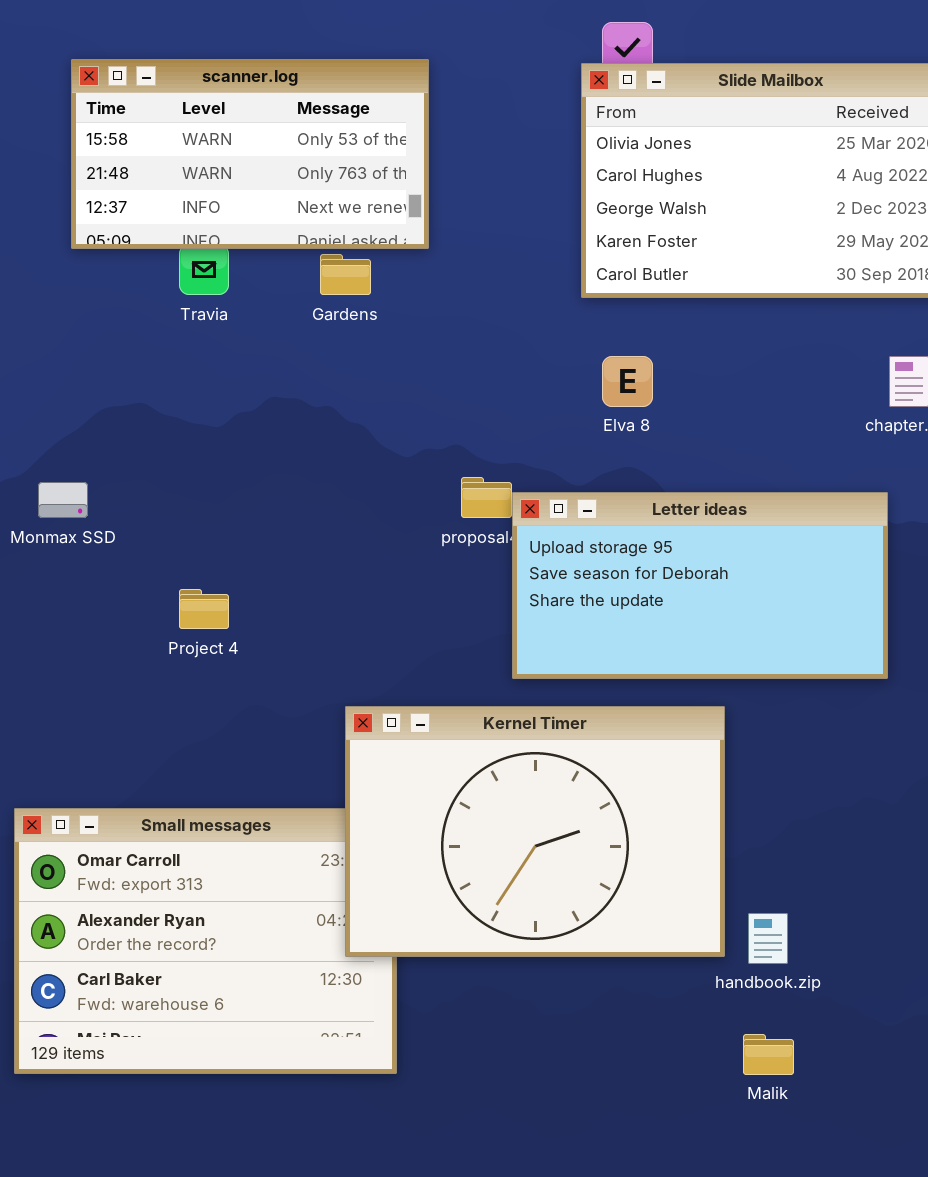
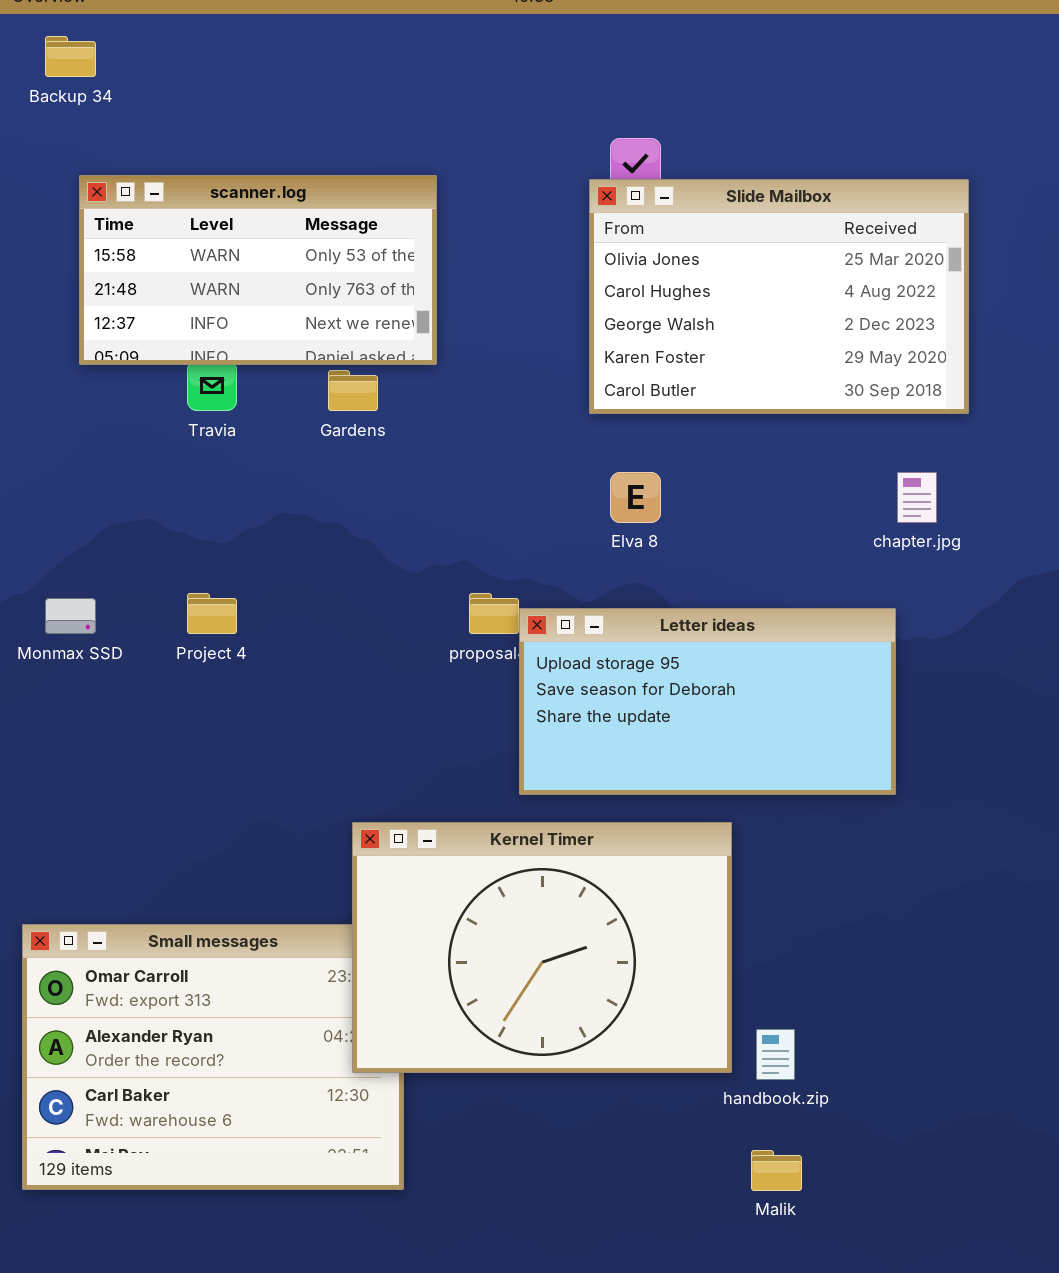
Project 4: [179,589,229,629] -> [187,593,237,634], moved

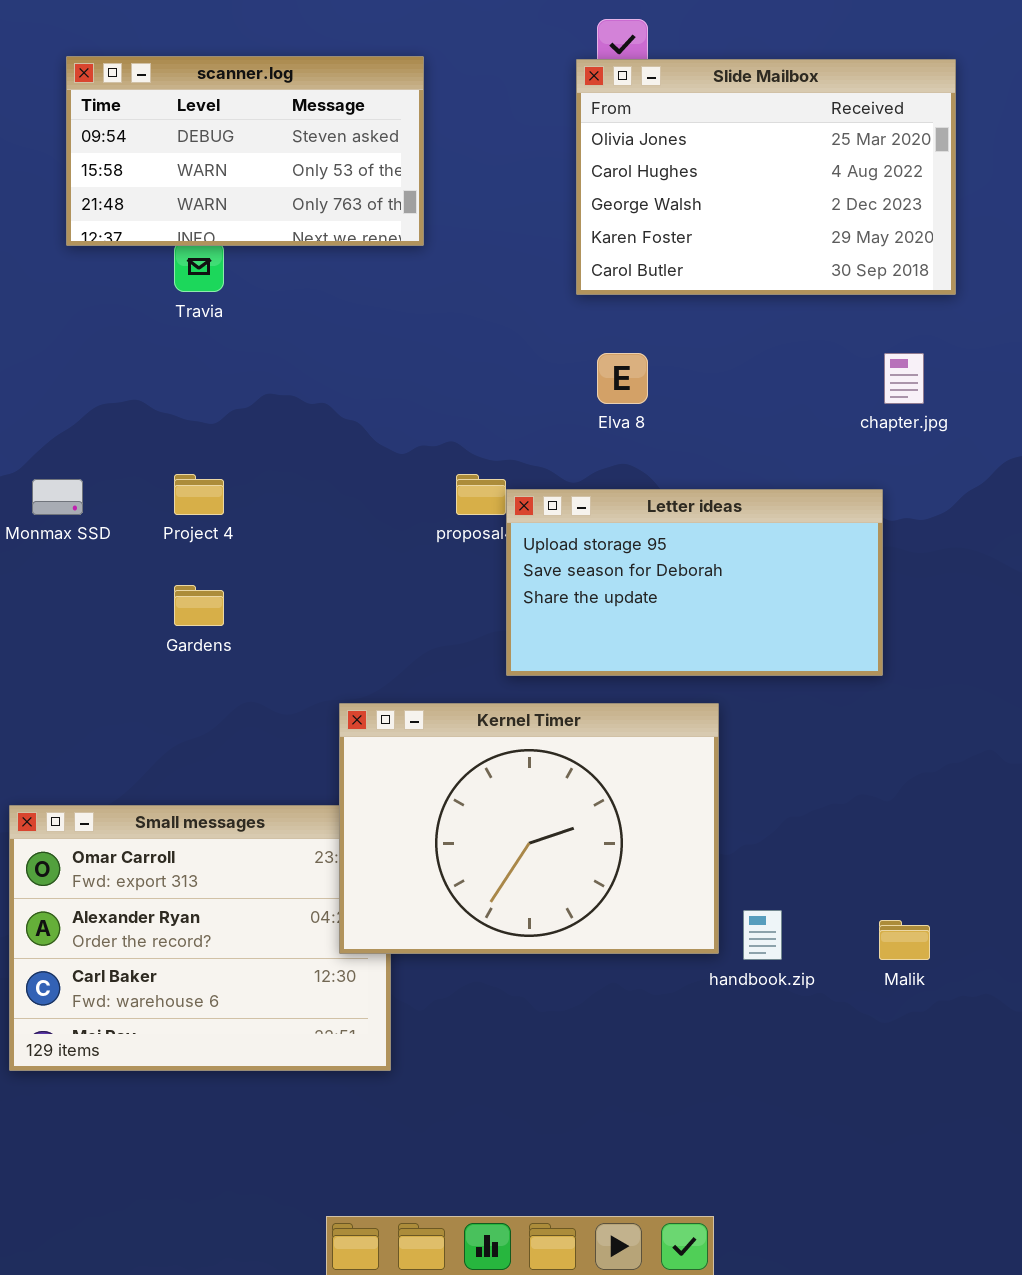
scanner.log: [79,175,437,365] -> [66,56,424,246], scrolled up 1 row
Gardens: [328,370,378,411] -> [174,585,224,626], moved
Malik: [751,1150,802,1191] -> [879,920,930,960], moved

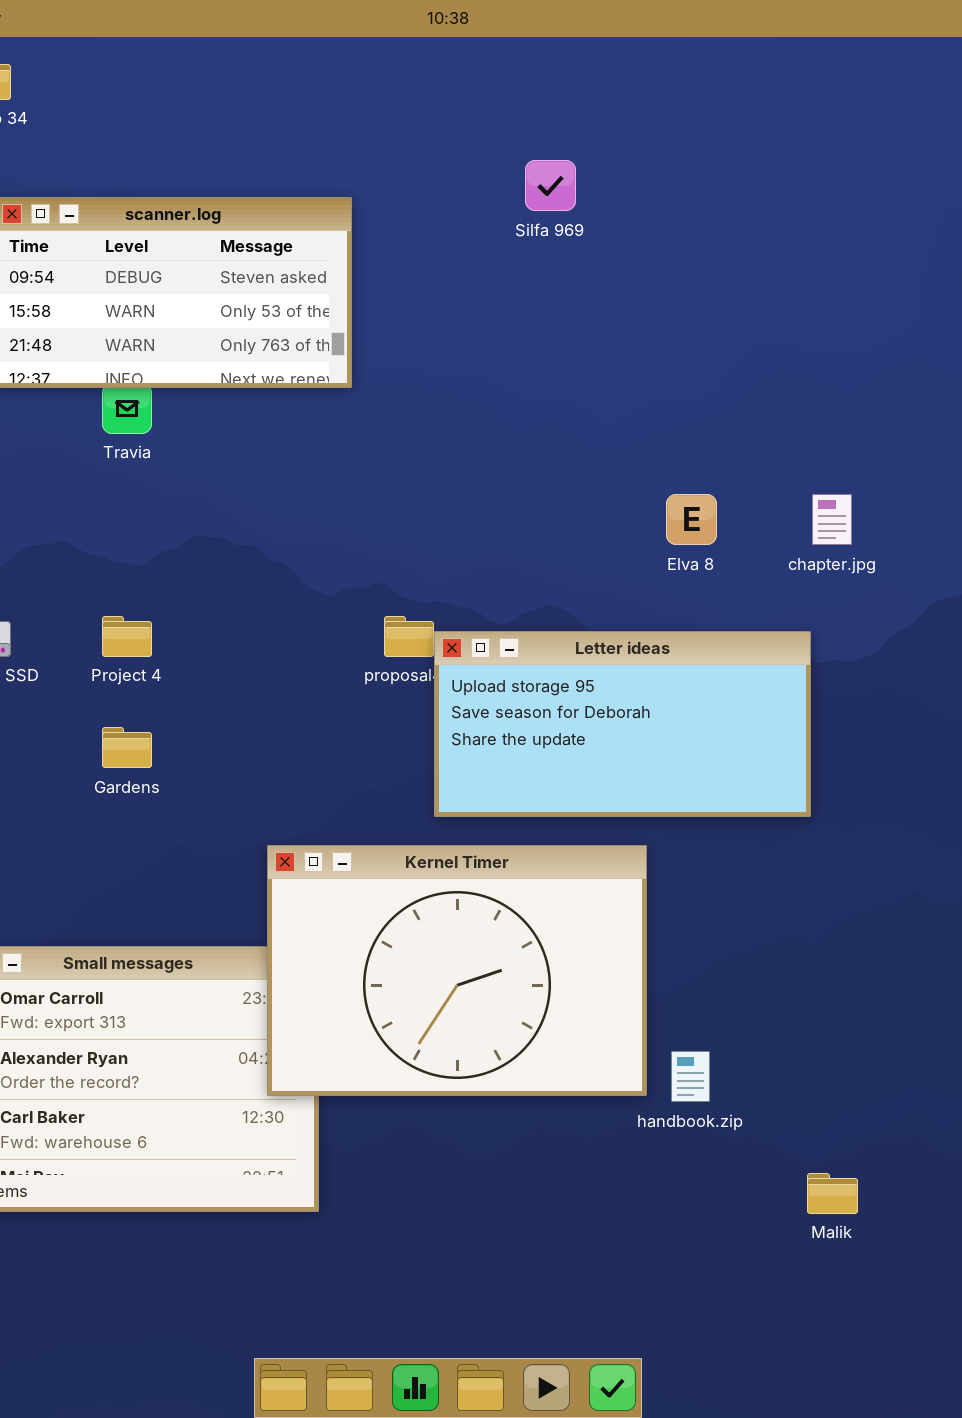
Slide Mailbox: [576,59,956,295] -> none, closed
Elva 8: [597,353,648,404] -> [666,494,717,545], moved
Malik: [879,920,930,960] -> [807,1173,858,1214], moved

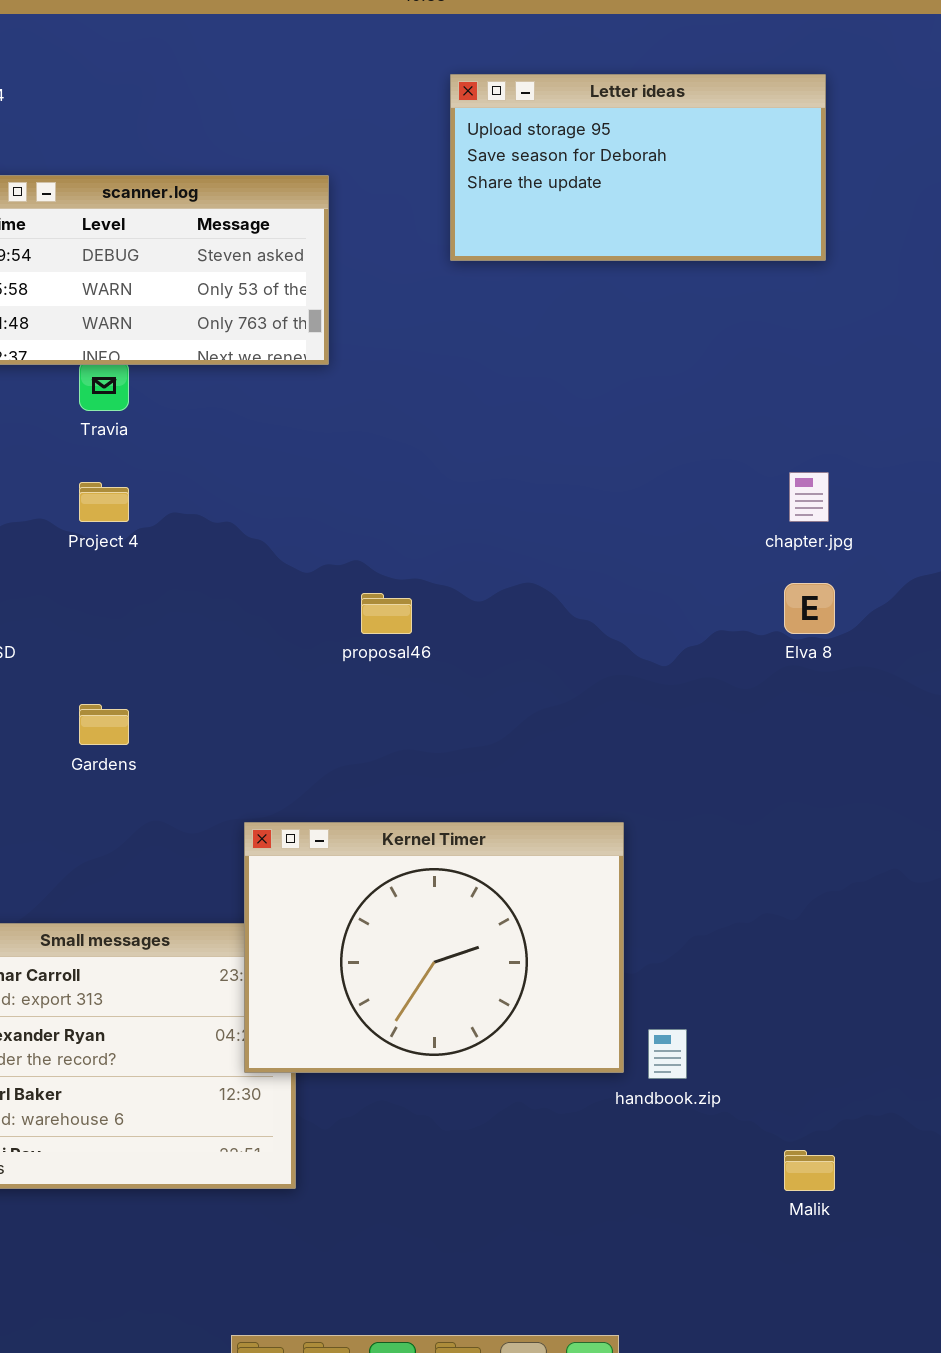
Elva 8: [666,494,717,545] -> [784,583,835,634], moved
Project 4: [102,616,152,657] -> [79,482,129,522], moved
Letter ideas: [434,631,811,817] -> [450,74,826,261], moved

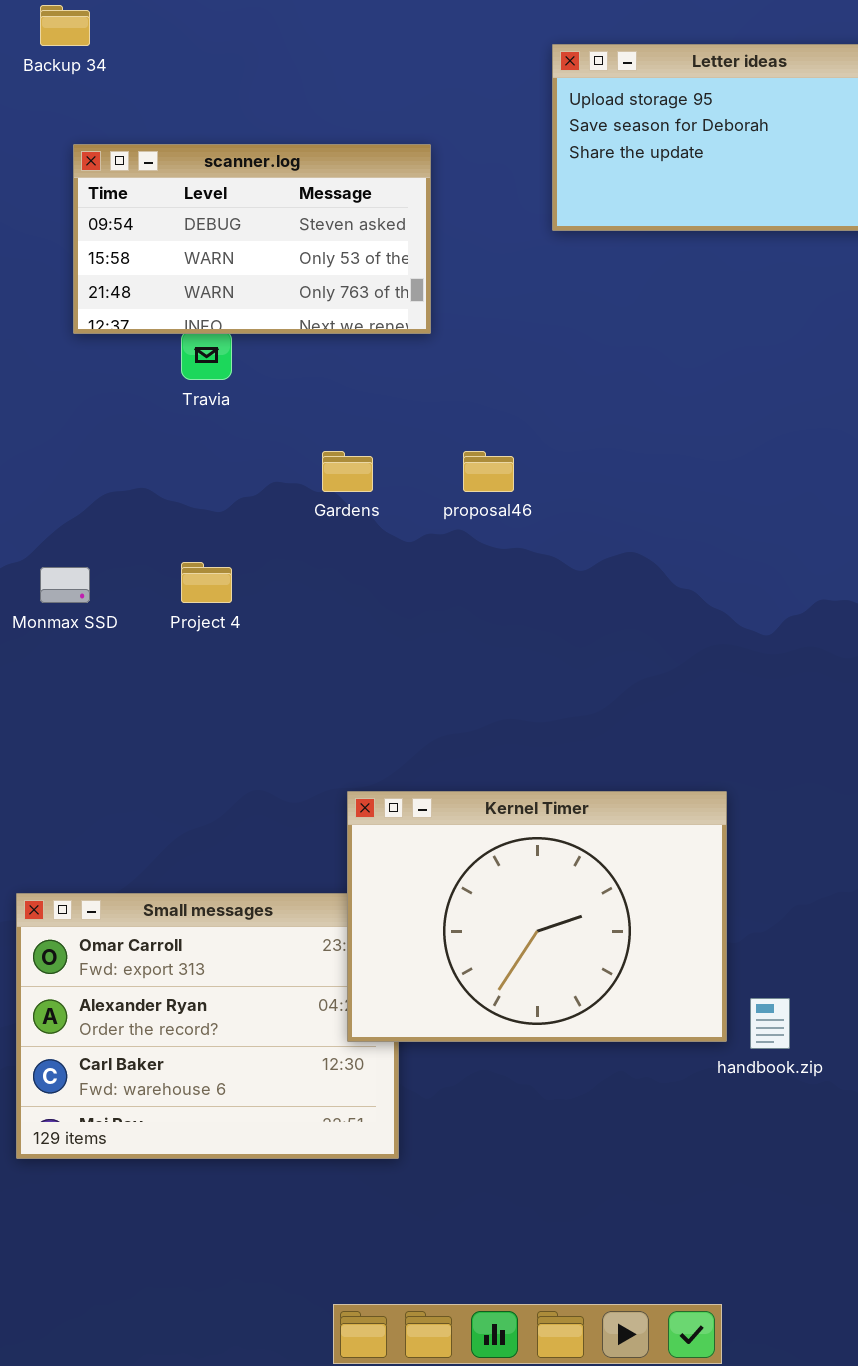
Project 4: [79,482,129,522] -> [181,562,232,603], moved
proposal46: [361,593,412,634] -> [463,451,514,492], moved
Gardens: [79,704,129,745] -> [322,451,373,492], moved

